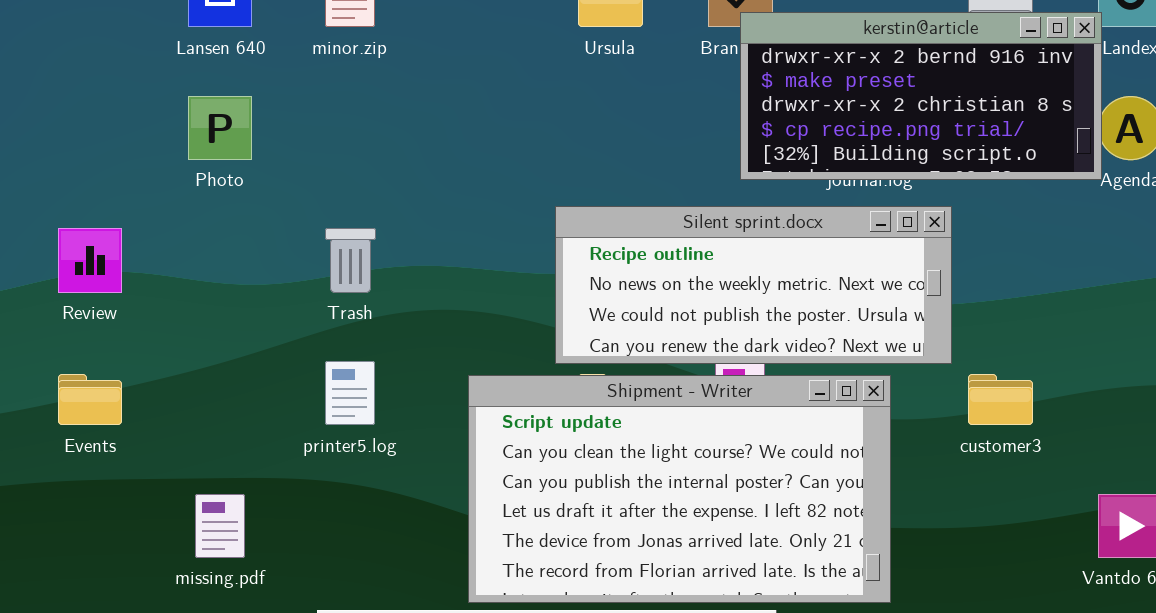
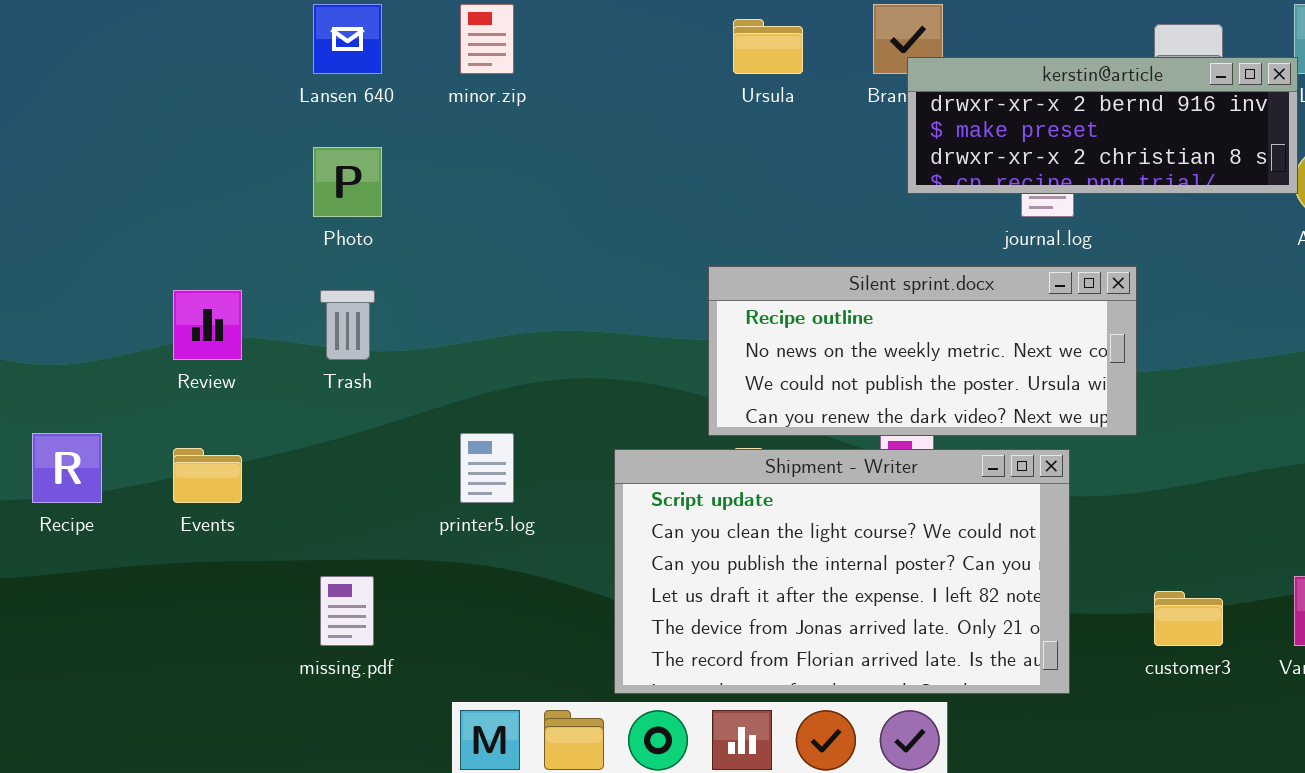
kerstin@article: [740,12,1102,180] -> [907,57,1298,194], resized
Trash: [325,228,376,293] -> [320,290,375,360], moved
customer3: [968,374,1033,425] -> [1154,591,1223,646], moved

